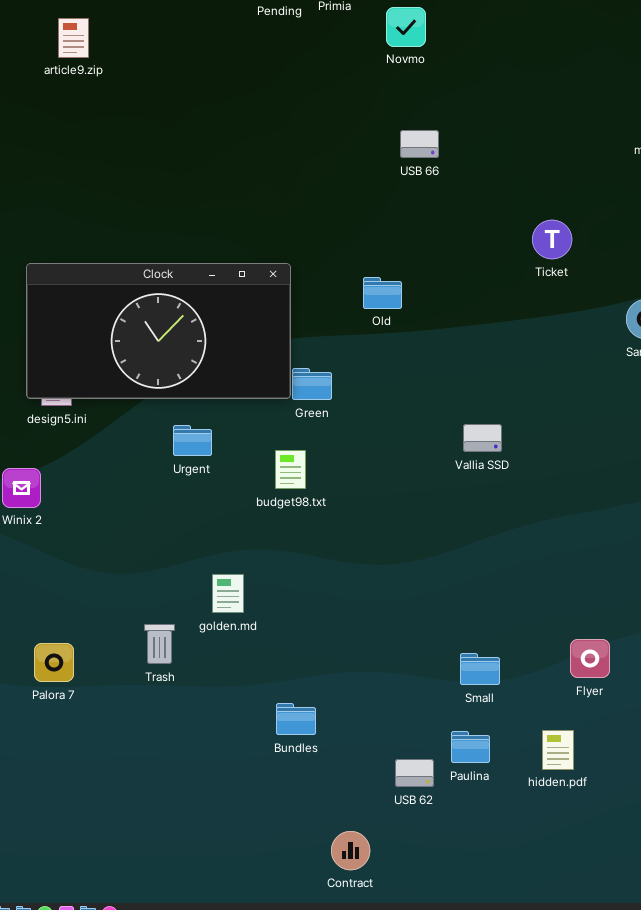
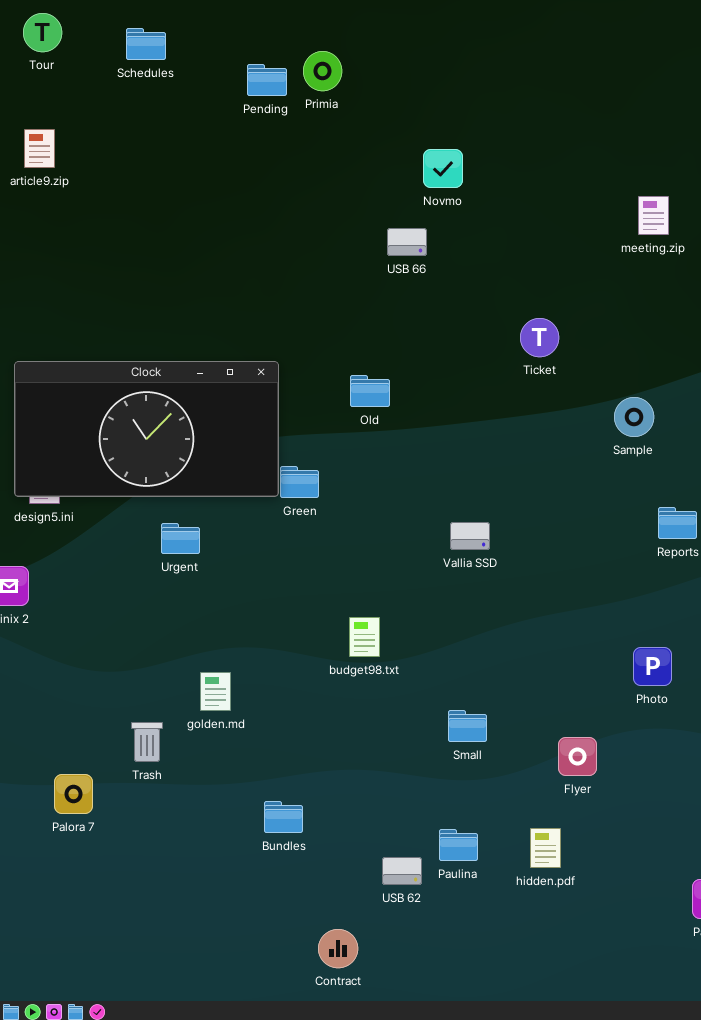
Novmo: [386,7,426,47] -> [423,149,463,188], moved
article9.zip: [58,18,89,58] -> [24,129,55,168], moved
budget98.txt: [275,450,306,489] -> [349,617,380,657], moved
Palora 7: [34,643,74,682] -> [54,774,93,814], moved
Small: [460,653,500,685] -> [448,710,487,742], moved

